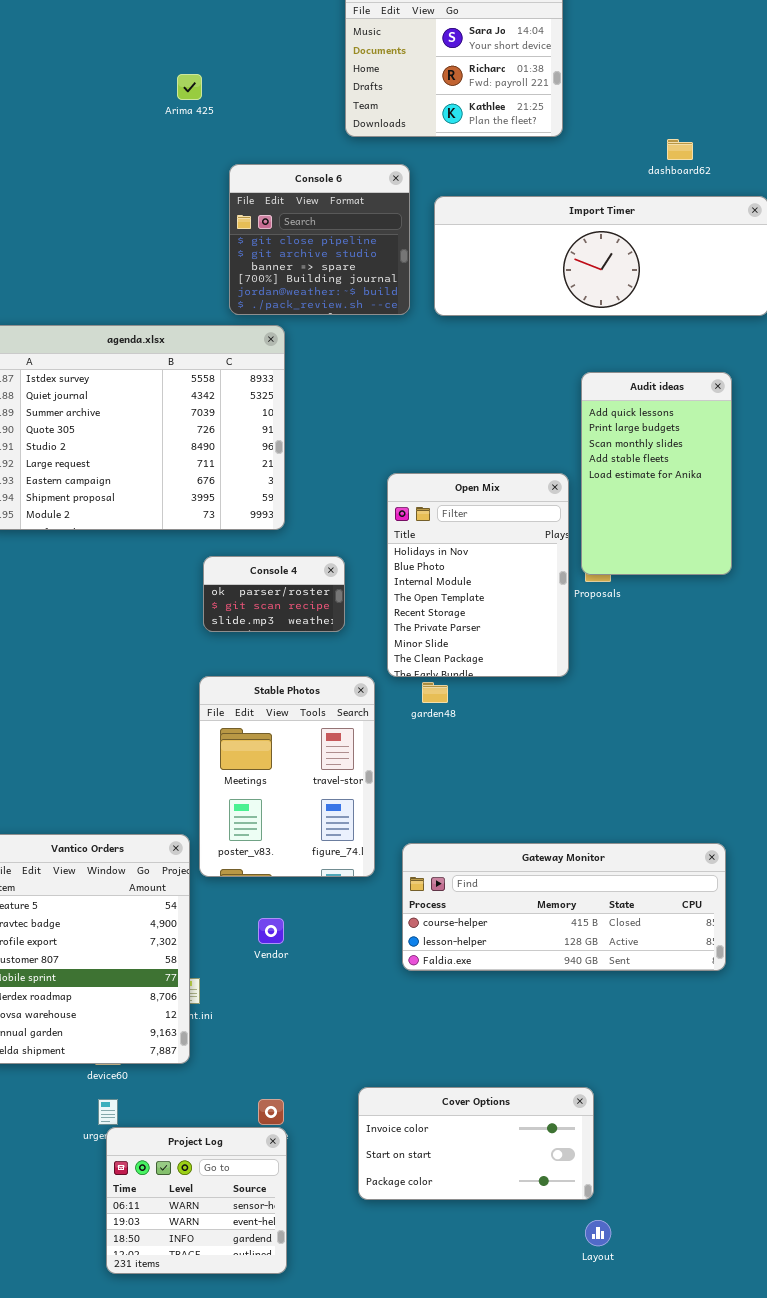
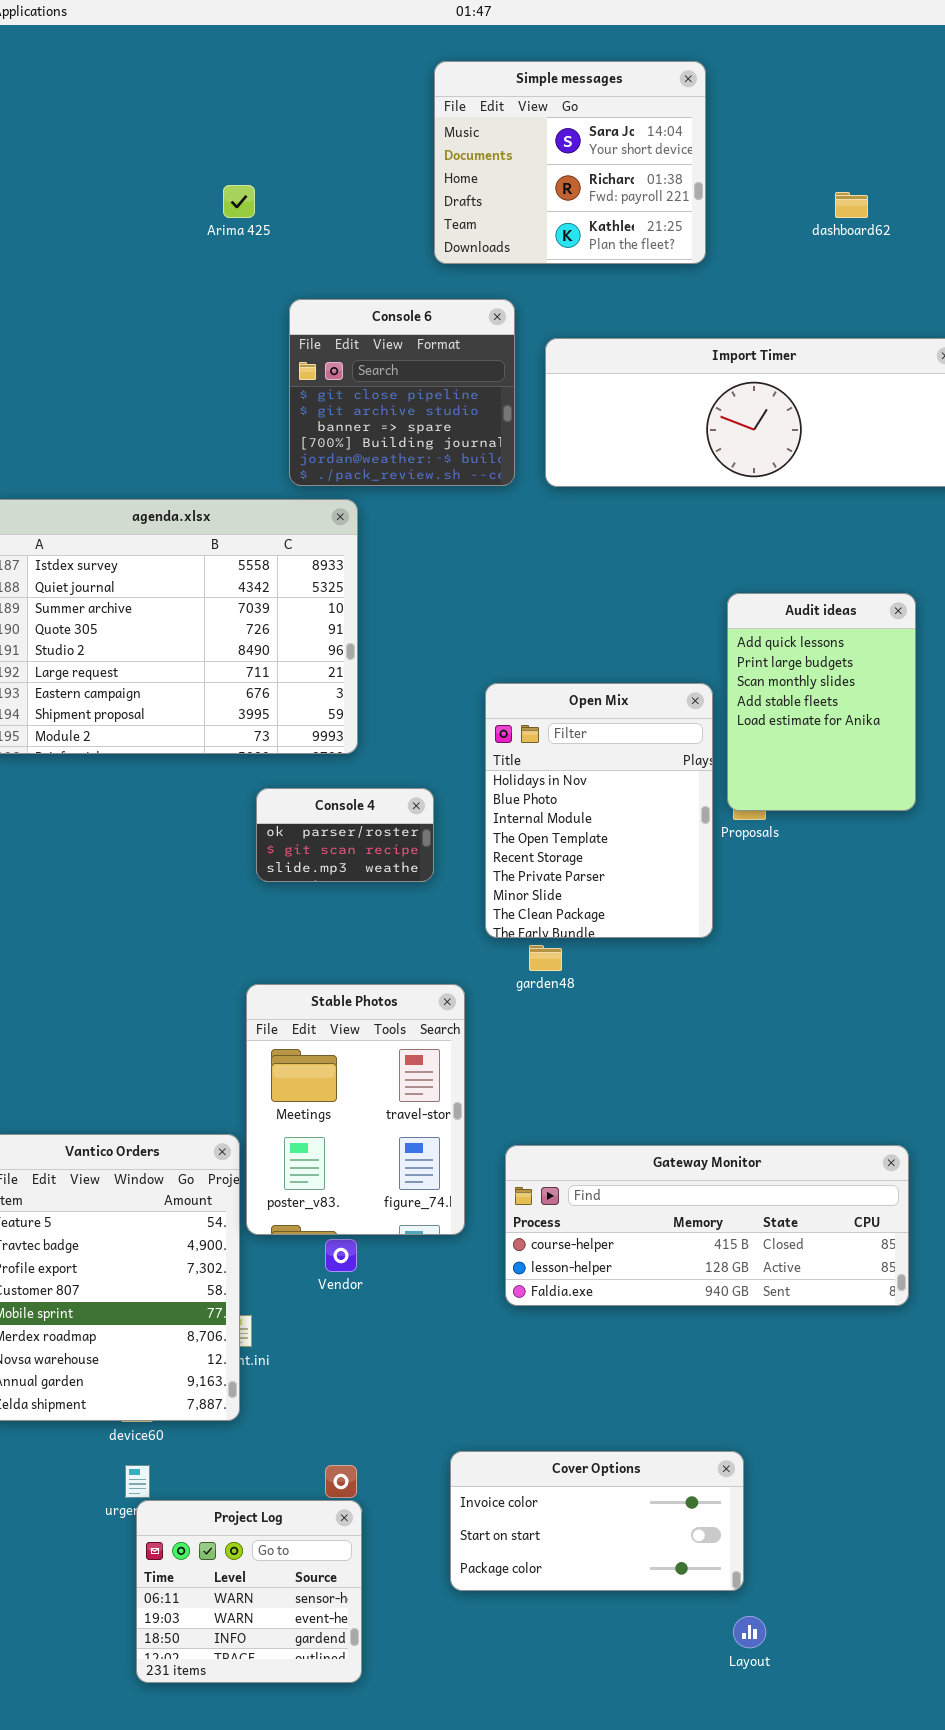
dashboard62: [667,139,693,160] -> [835,192,868,218], moved
Audit ideas: [581,372,732,575] -> [727,593,916,811], resized
Stable Photos: [199,676,375,877] -> [246,984,465,1235], moved

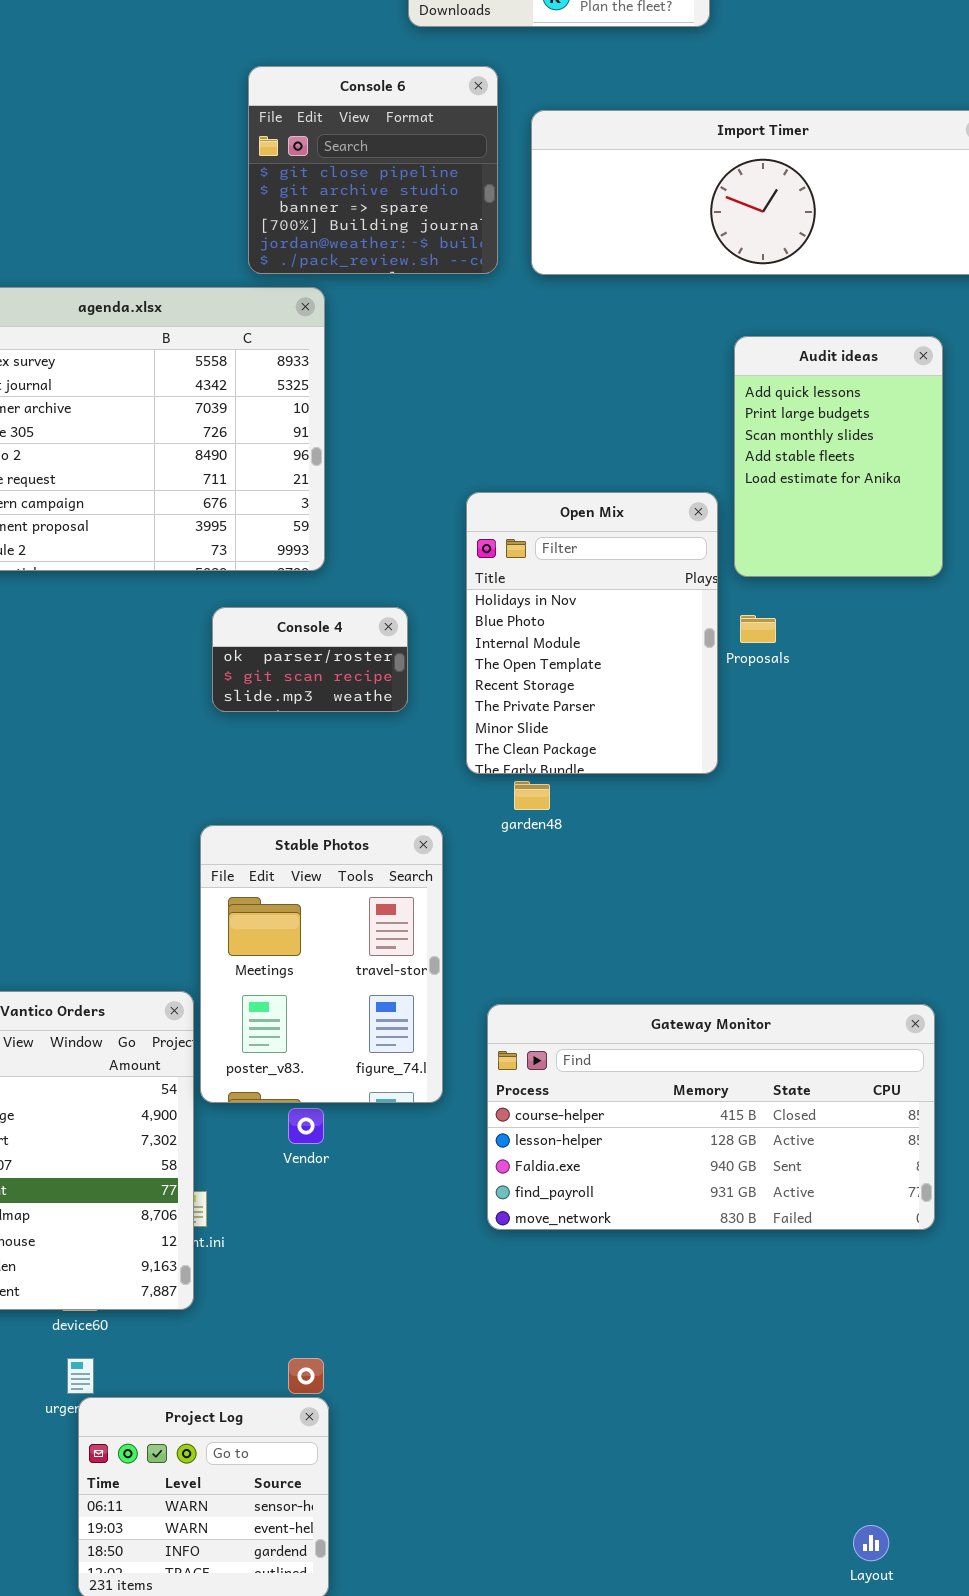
Audit ideas: [727,593,916,811] -> [734,336,943,577], moved
Gateway Monitor: [505,1145,909,1306] -> [487,1004,935,1230], resized
Cover Options: [450,1451,744,1591] -> none, closed
Layout: [733,1616,766,1648] -> [853,1525,889,1561], moved

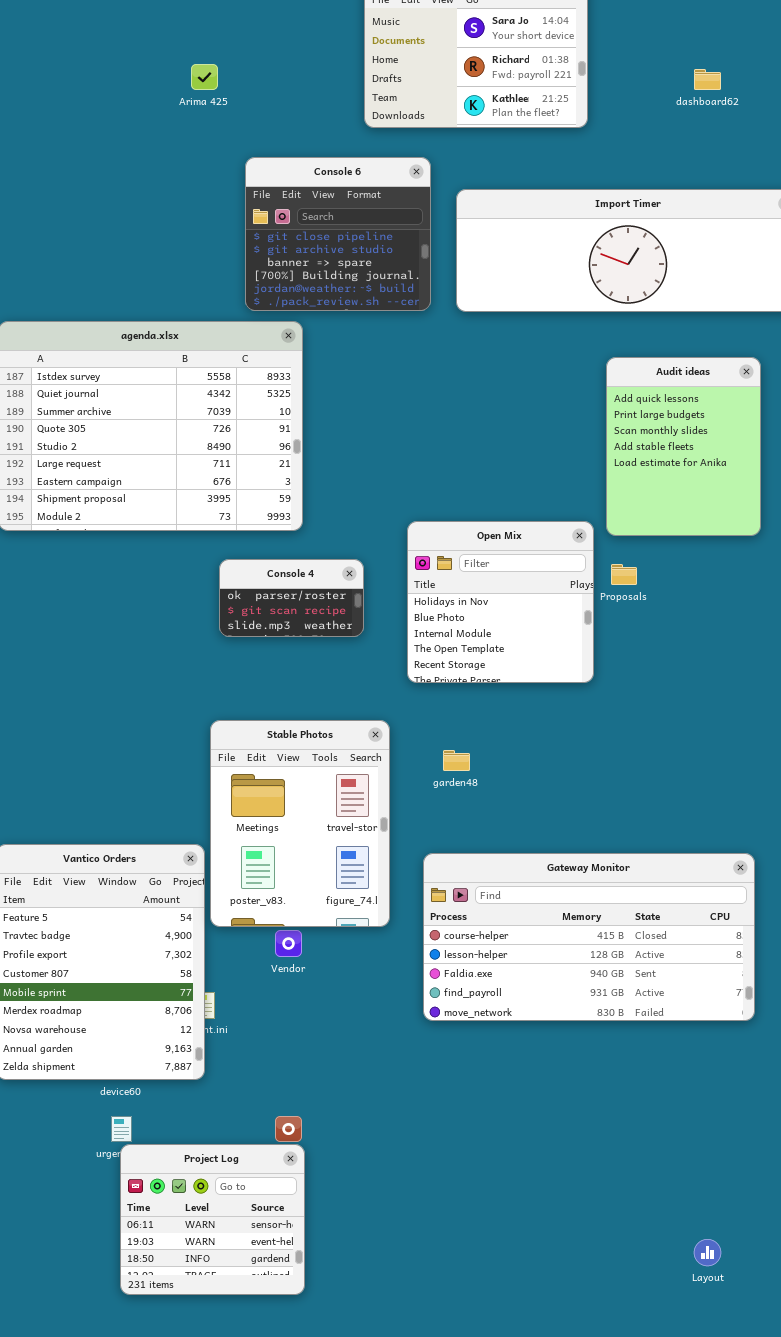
Open Mix: [466,492,718,774] -> [407,521,594,683], resized
garden48: [514,781,550,810] -> [443,750,470,771], moved

